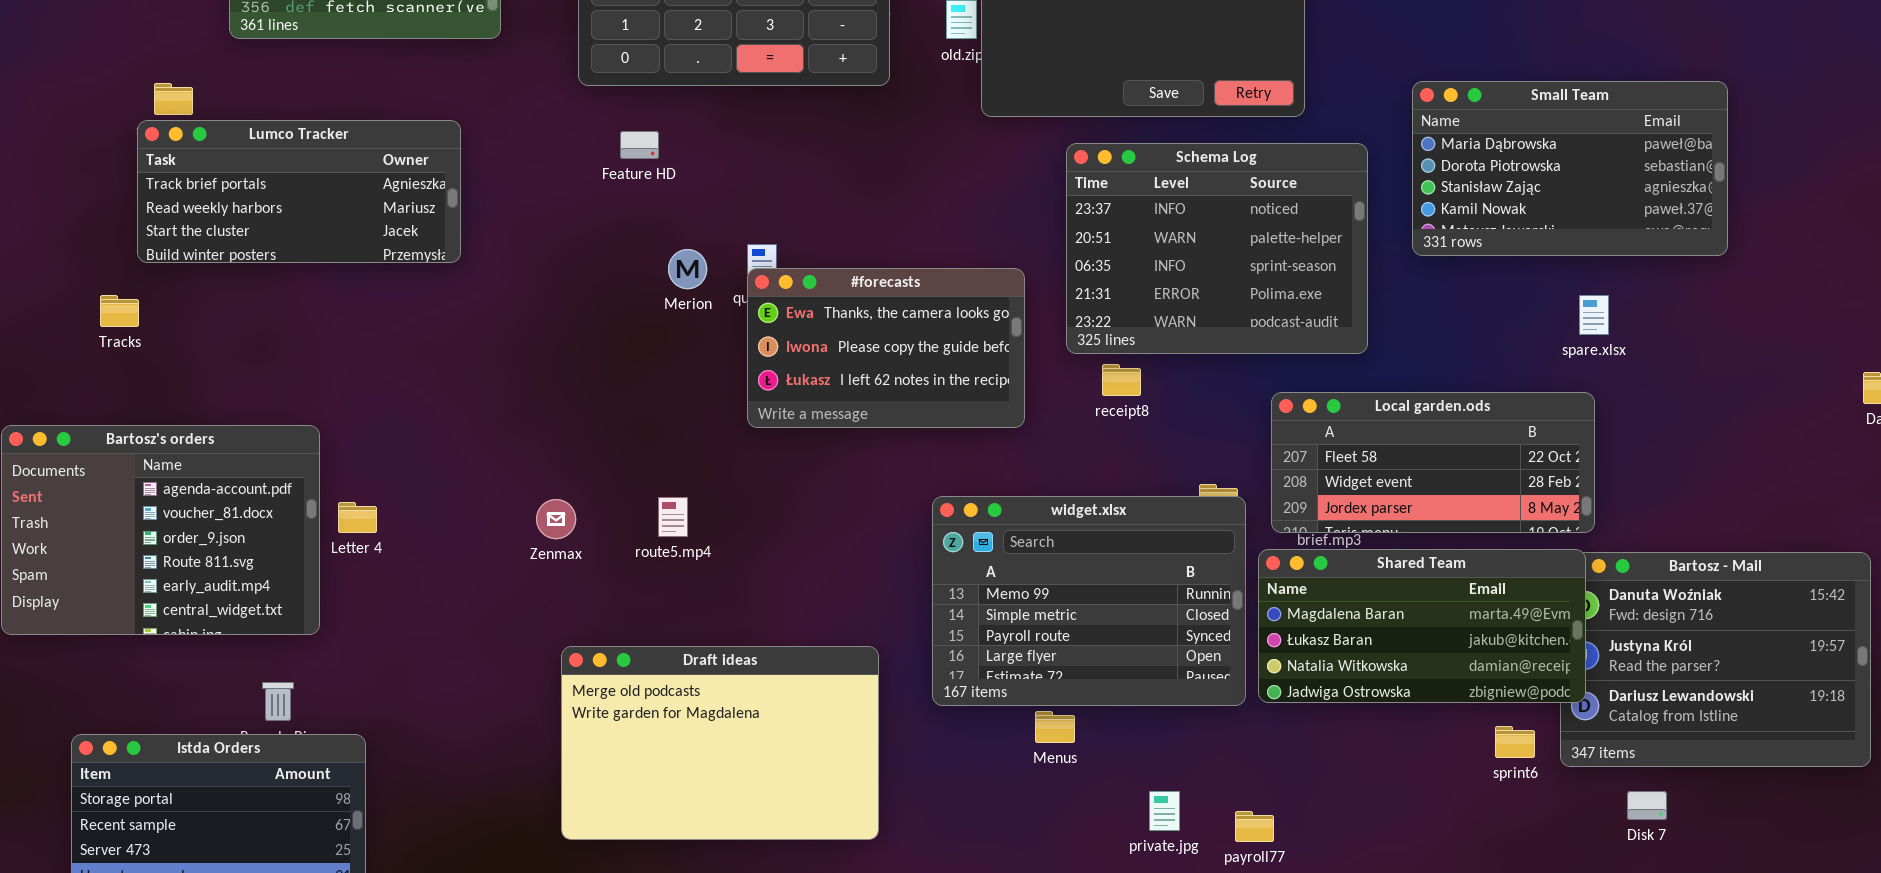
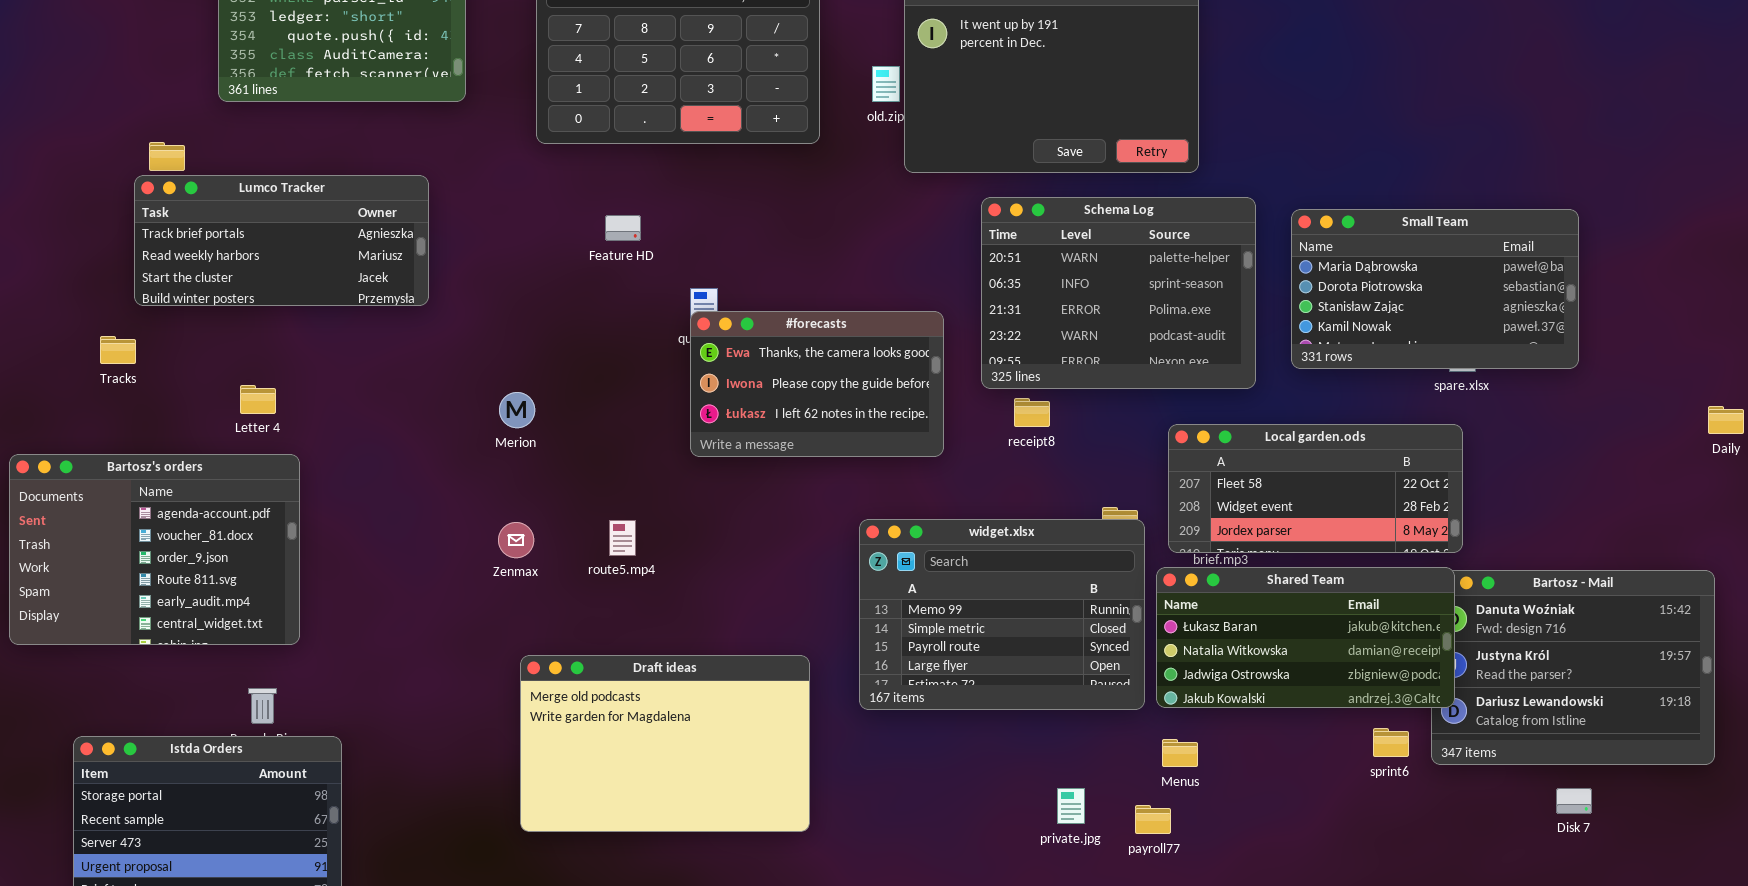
Small Team: [1412,81,1728,256] -> [1291,209,1579,369], moved
Feature HD: [620,131,659,159] -> [605,215,641,241], moved
Schema Log: [1066,143,1368,354] -> [981,197,1256,389], scrolled down 1 row
Merion: [668,249,707,289] -> [499,392,535,428], moved
Letter 4: [338,502,377,533] -> [240,385,276,414], moved
Shared Team: [1258,549,1586,703] -> [1156,567,1455,708], scrolled down 1 row
Menus: [1035,711,1075,743] -> [1162,739,1198,767], moved
Disk 7: [1627,791,1667,820] -> [1556,788,1592,814], moved

